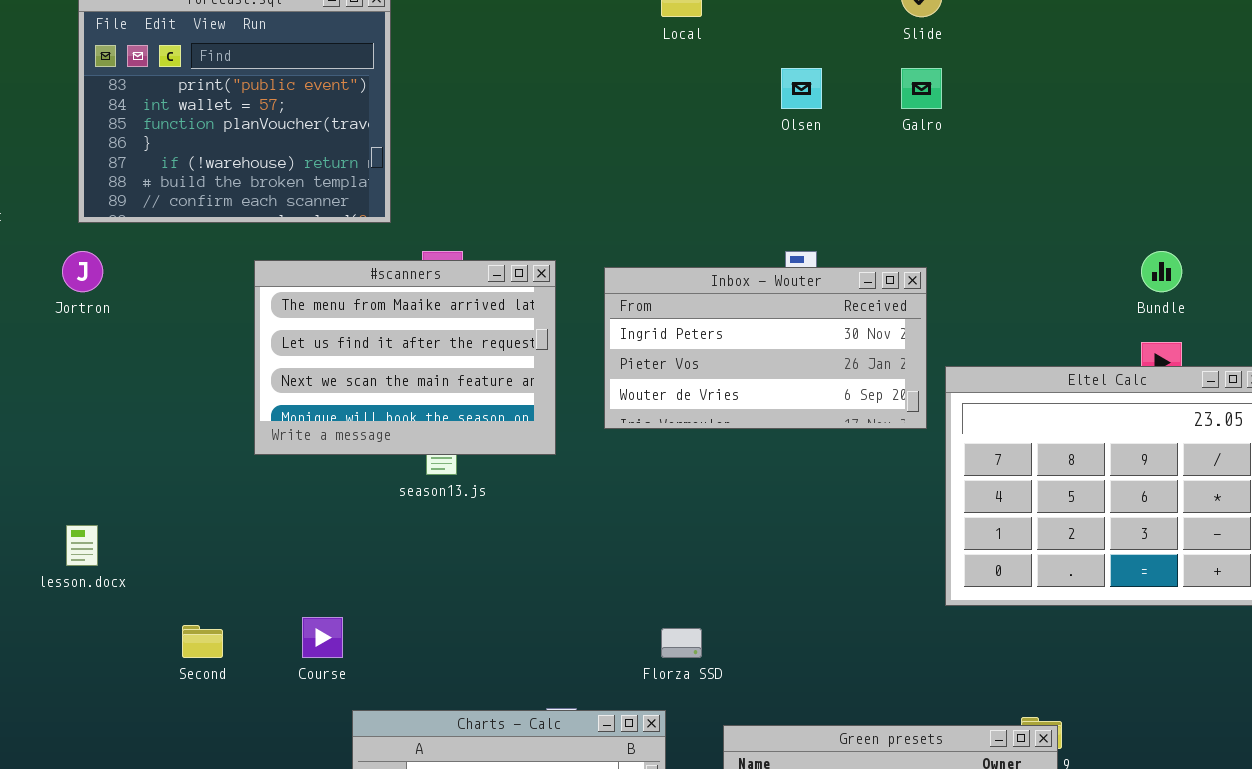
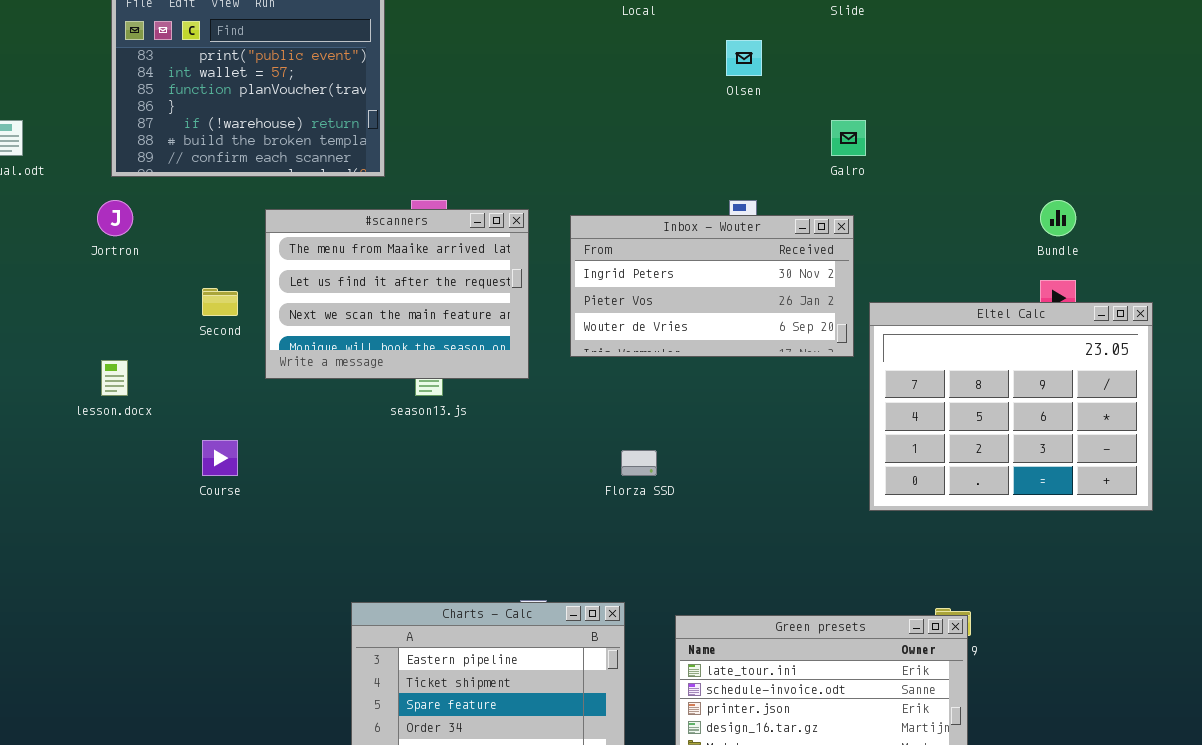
Galro: [901,68,942,109] -> [831,120,866,156], moved
lesson.docx: [66,525,98,566] -> [101,360,128,396], moved
Course: [302,617,343,658] -> [202,440,238,476], moved
Second: [182,625,223,658] -> [202,288,238,316], moved
Florza SSD: [661,628,702,658] -> [621,450,657,476], moved

